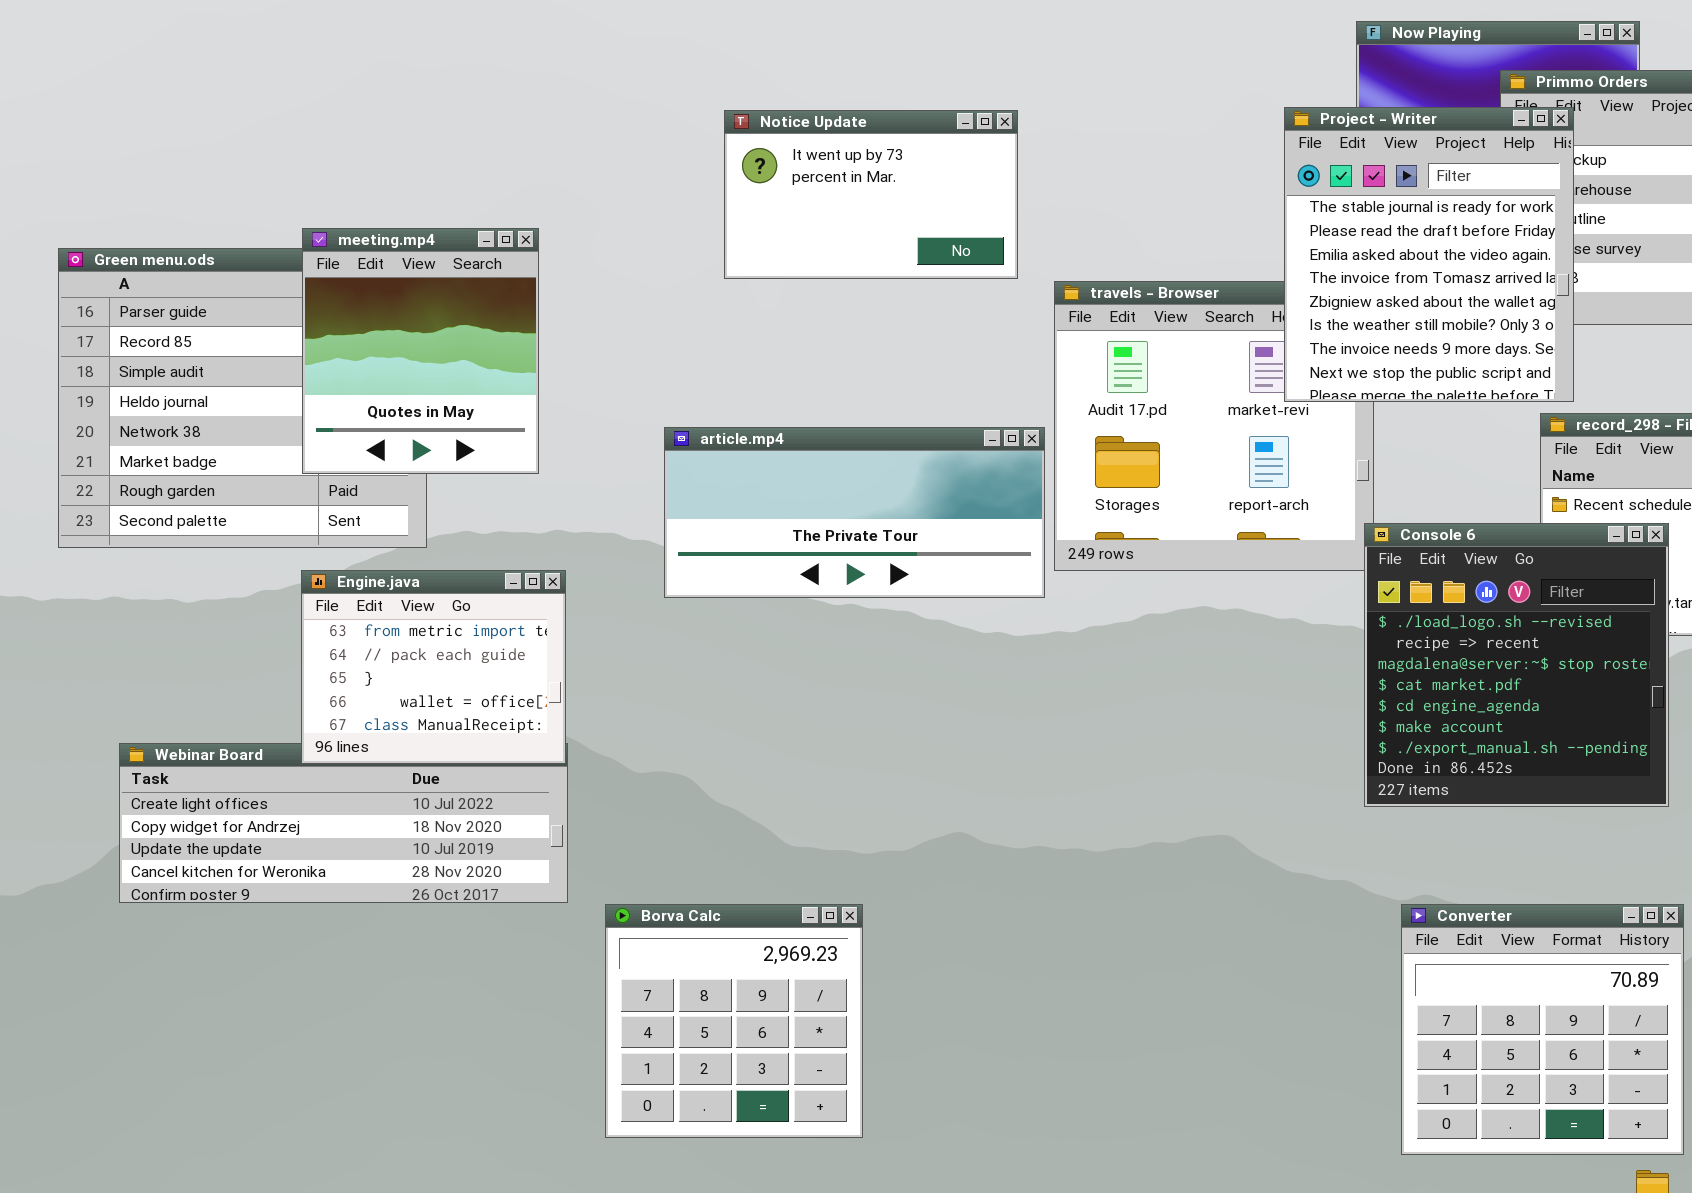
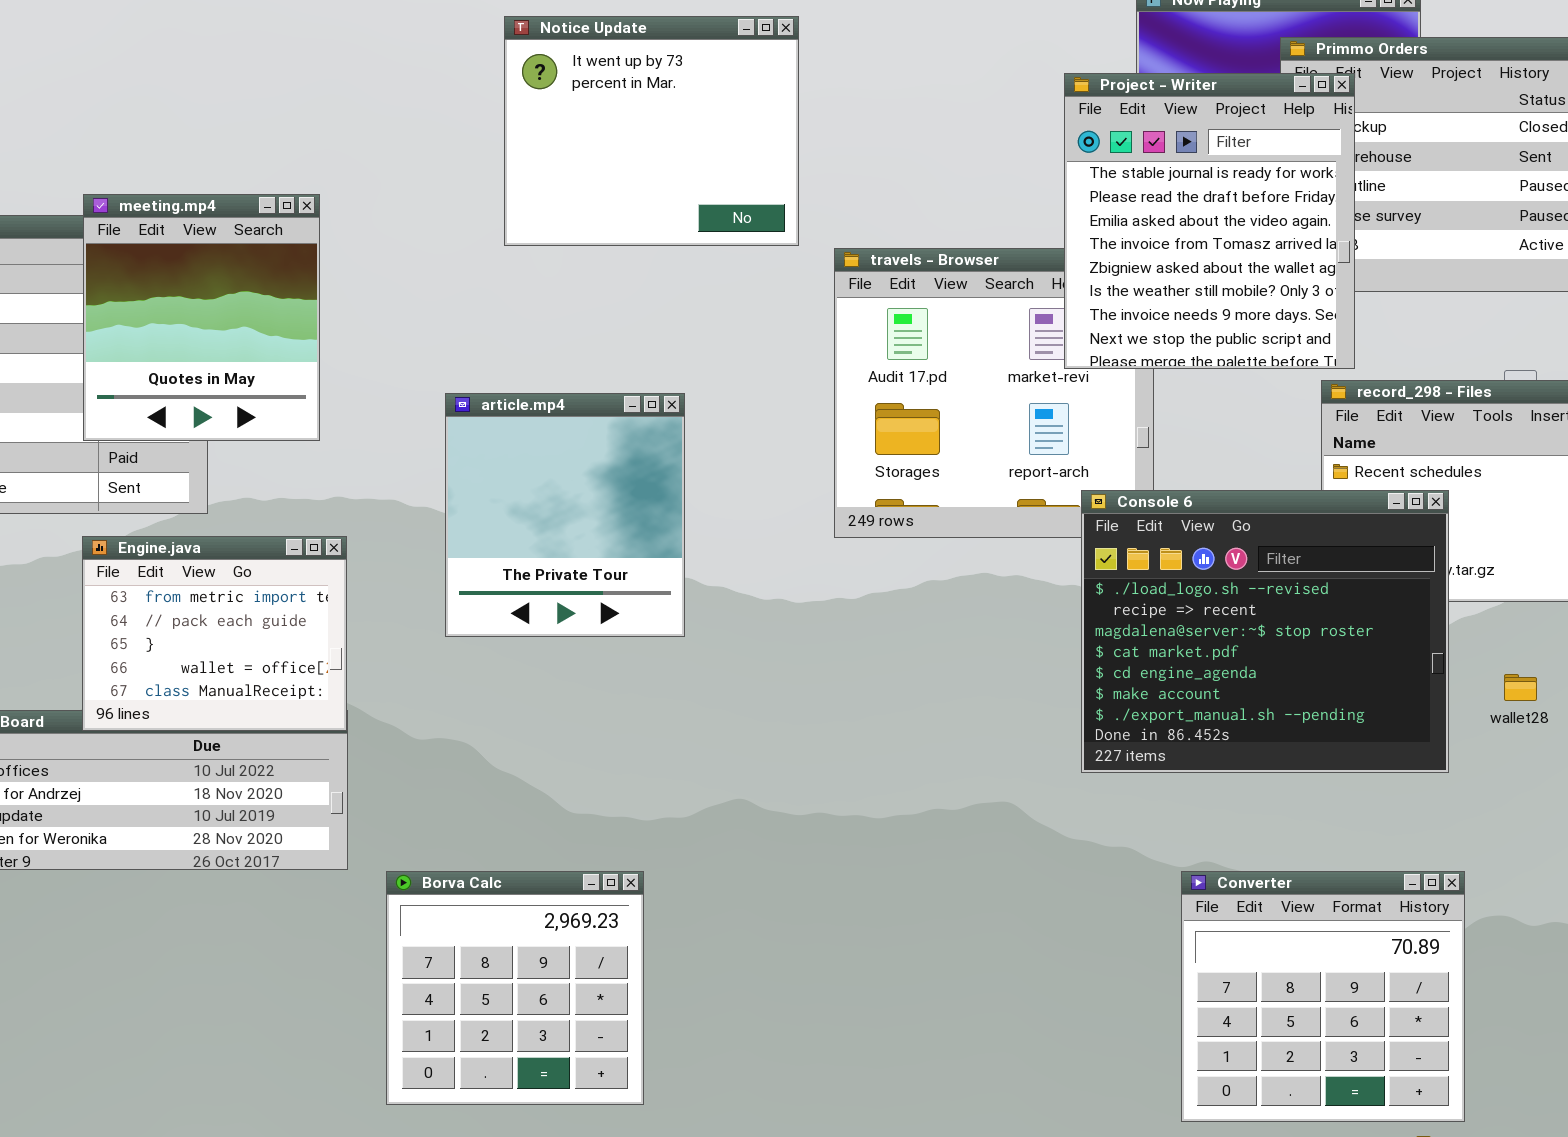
Notice Update: [724,110,1018,279] -> [504,16,799,246], resized
article.mp4: [664,427,1045,598] -> [445,393,685,637], resized
Console 6: [1364,523,1669,807] -> [1081,490,1449,773], resized

